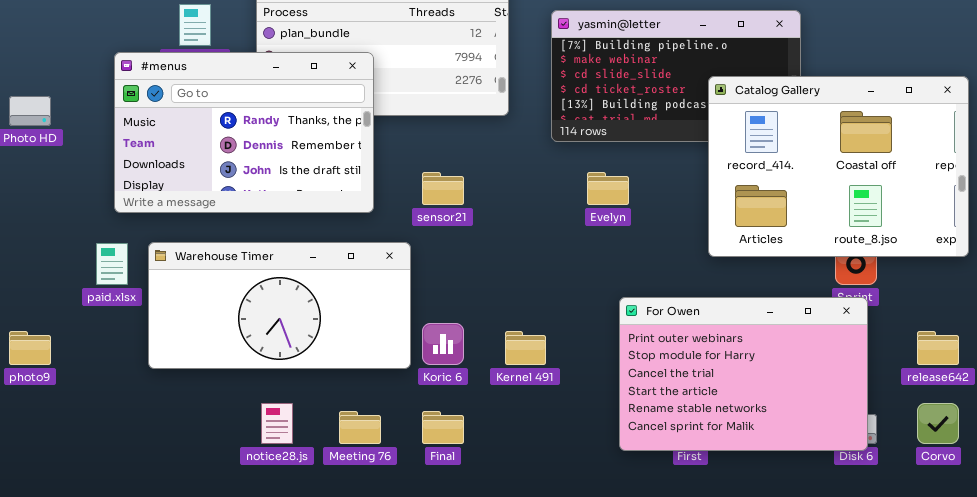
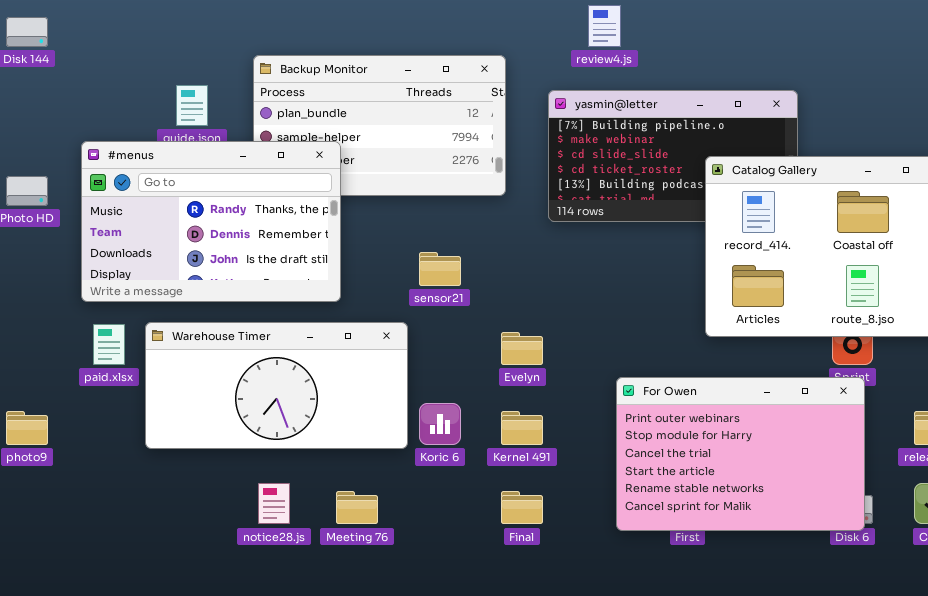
#menus: [114,52,374,213] -> [81,141,341,302], moved
Evelyn: [587,172,629,205] -> [501,332,543,365], moved
Final: [422,411,464,444] -> [501,491,543,524], moved

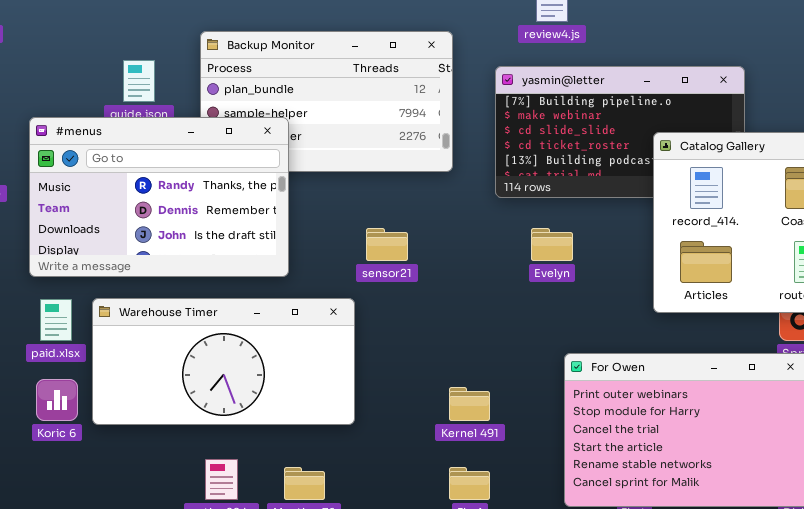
Evelyn: [501,332,543,365] -> [531,228,573,261], moved
Koric 6: [419,403,461,445] -> [36,379,78,421], moved

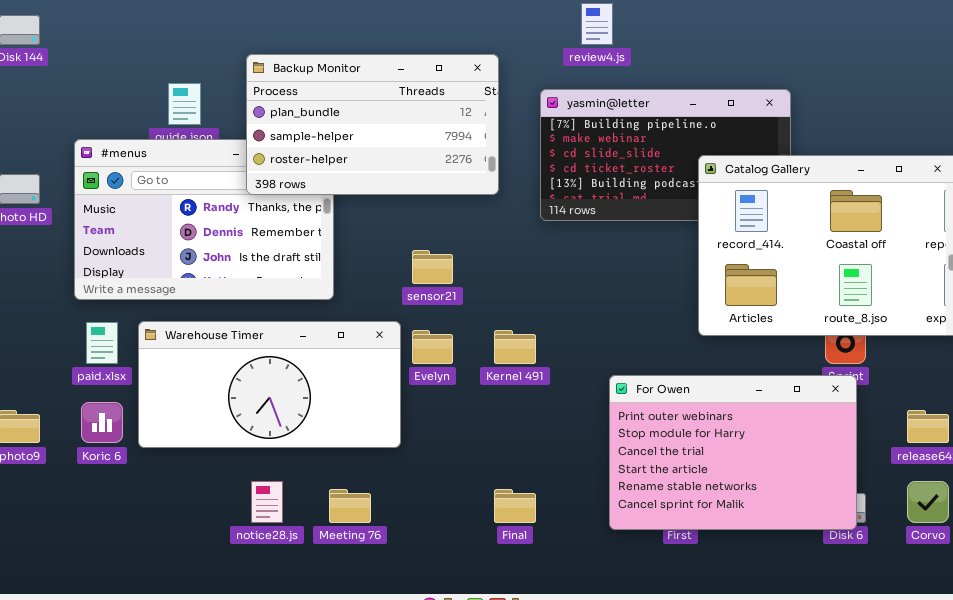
Backup Monitor: [200,31,453,172] -> [246,54,499,195], raised
Evelyn: [531,228,573,261] -> [412,330,453,364], moved
Kernel 491: [449,387,490,421] -> [494,330,536,364], moved

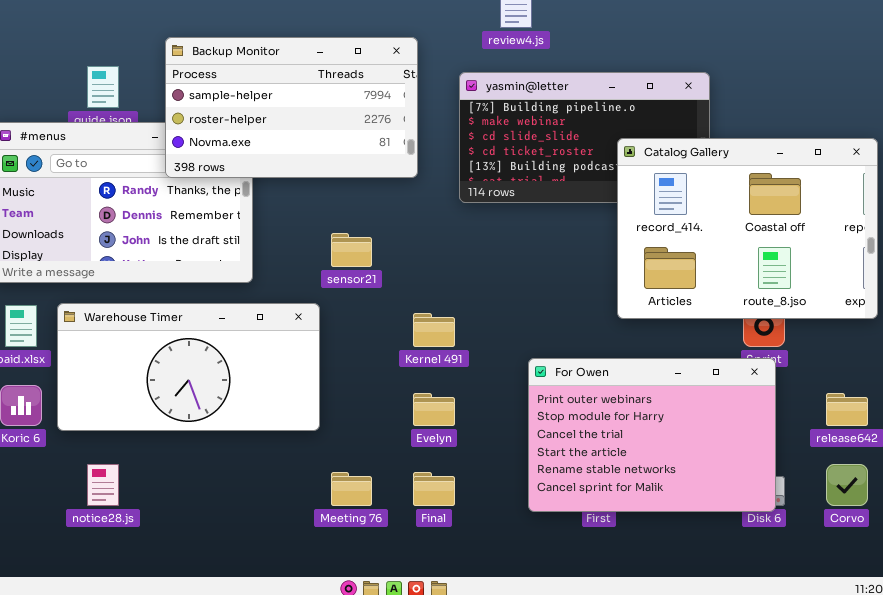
Backup Monitor: [246,54,499,195] -> [165,37,418,178], scrolled down 1 row
Evelyn: [412,330,453,364] -> [413,393,455,426], moved
notice28.js: [251,481,283,523] -> [87,464,119,506], moved
Meeting 76: [329,489,371,523] -> [331,472,372,506], moved

